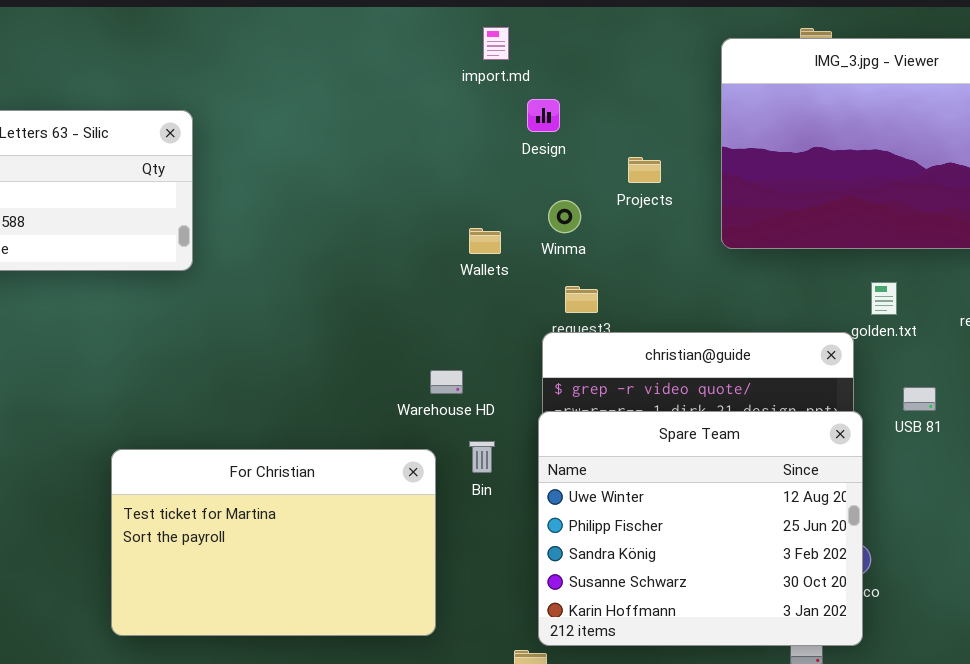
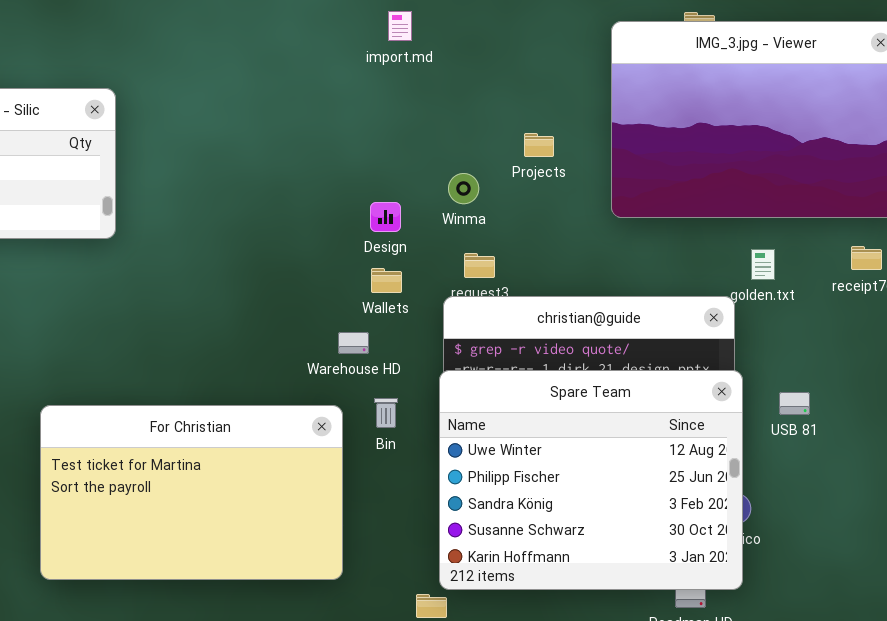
Design: [527,99,560,132] -> [370,202,401,232], moved
Wallets: [469,228,501,254] -> [371,268,402,293], moved
USB 81: [903,387,936,411] -> [779,392,810,415], moved

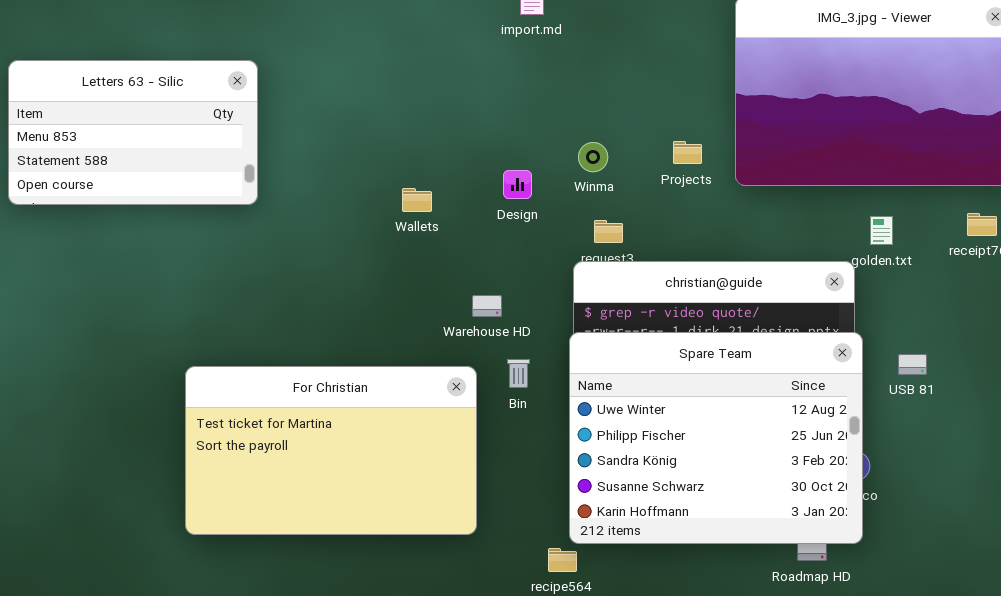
Projects: [524,133,554,157] -> [673,141,702,164], moved
Wallets: [371,268,402,293] -> [402,188,432,212], moved

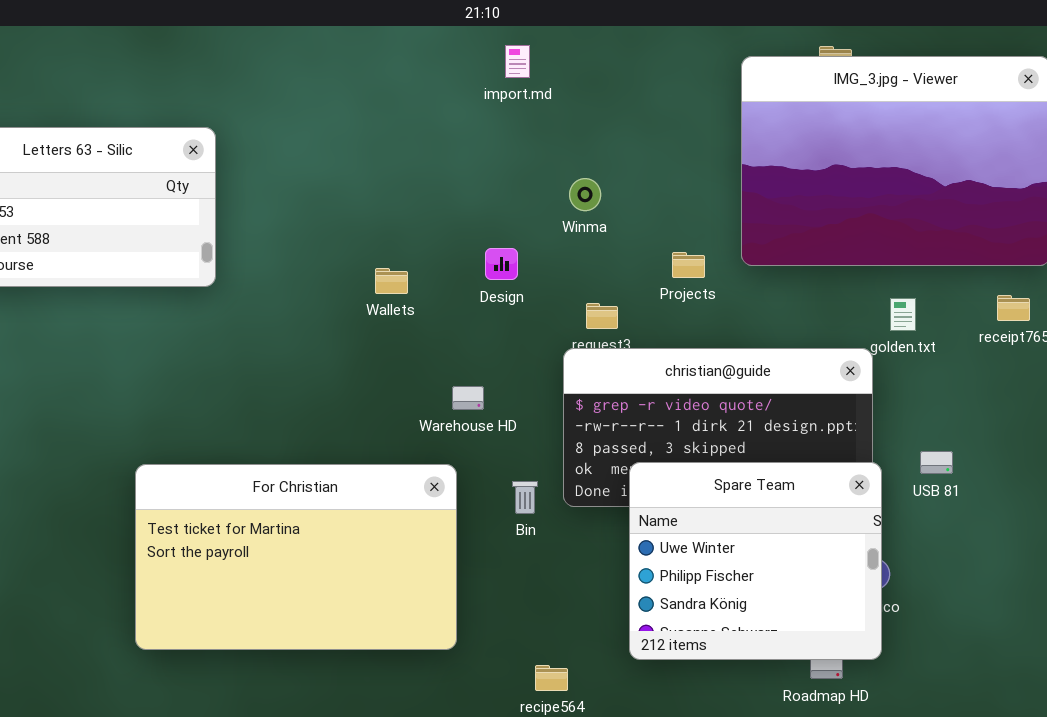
Projects: [673,141,702,164] -> [672,252,705,278], moved
Winma: [578,142,608,172] -> [569,178,601,211], moved
Spare Team: [569,332,863,544] -> [629,462,882,660], resized
Bin: [507,359,530,388] -> [512,481,538,514], moved

